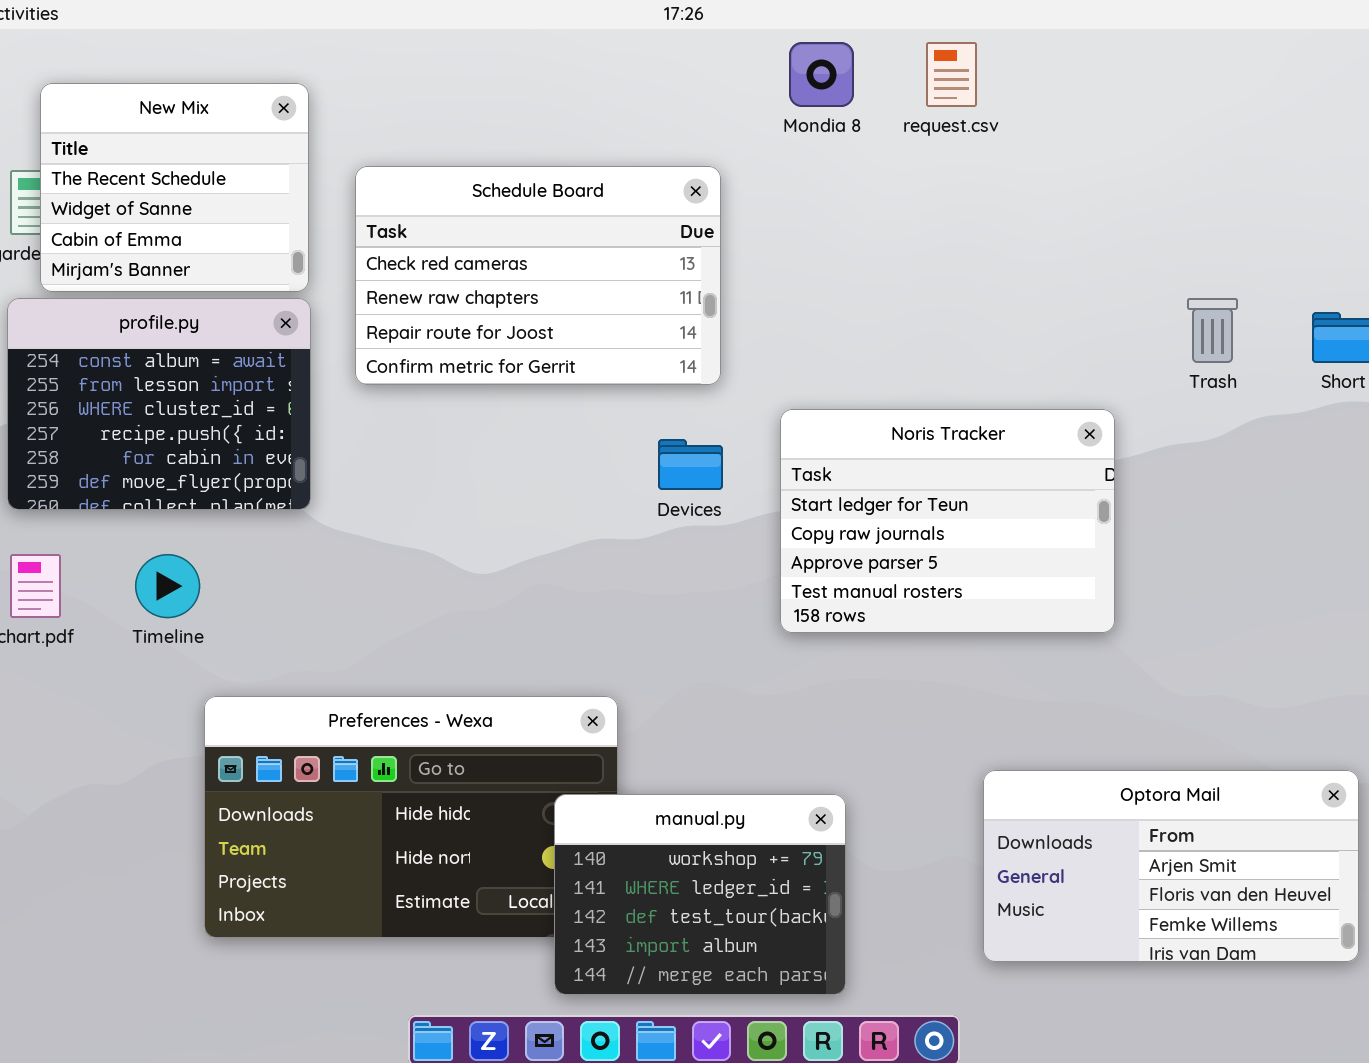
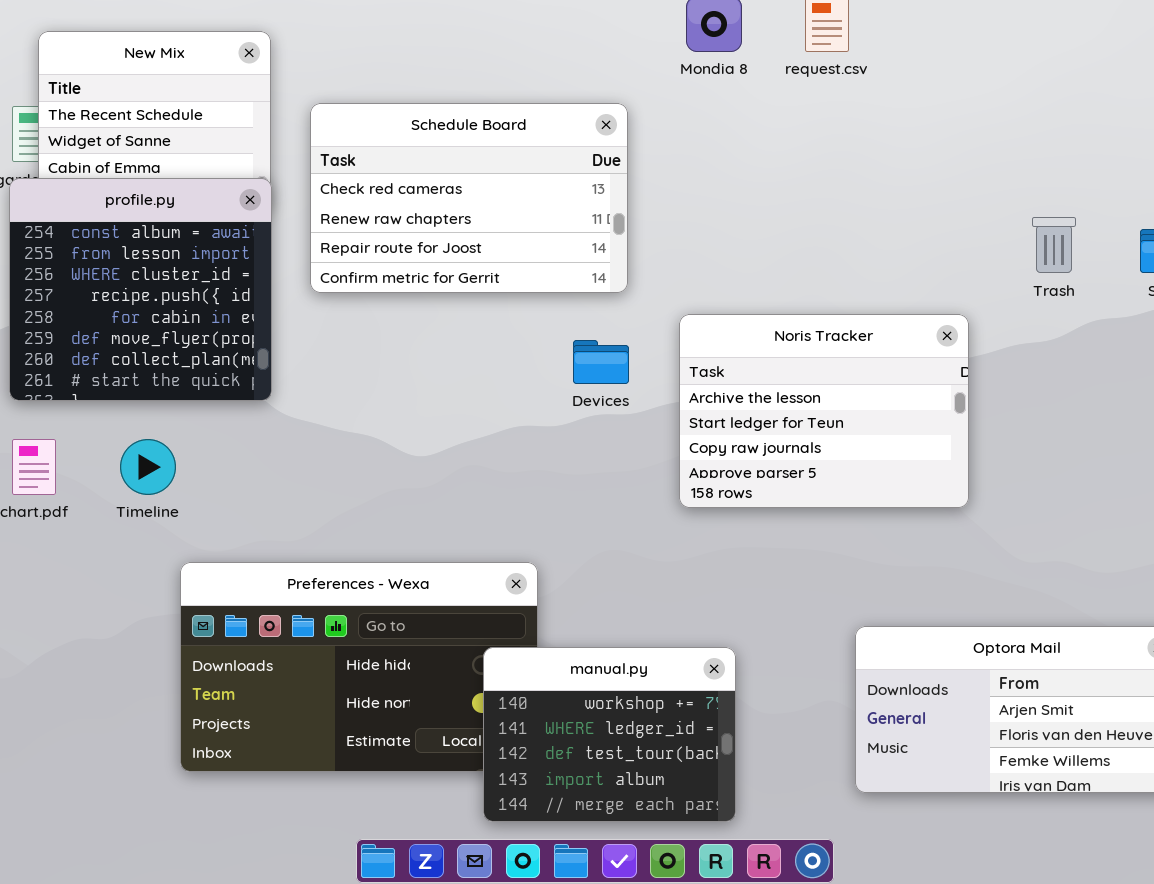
profile.py: [7,298,311,510] -> [9,178,272,401], resized
Noris Tracker: [780,409,1115,633] -> [679,314,969,508], scrolled up 1 row

